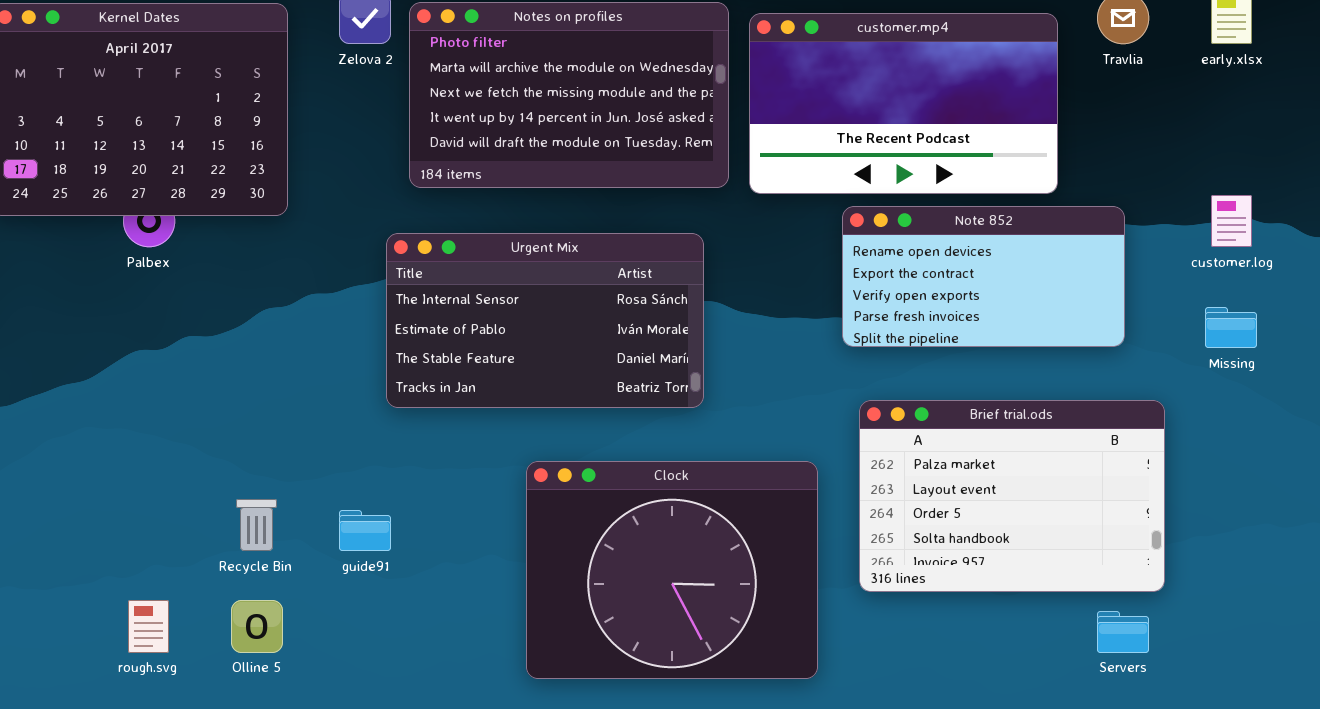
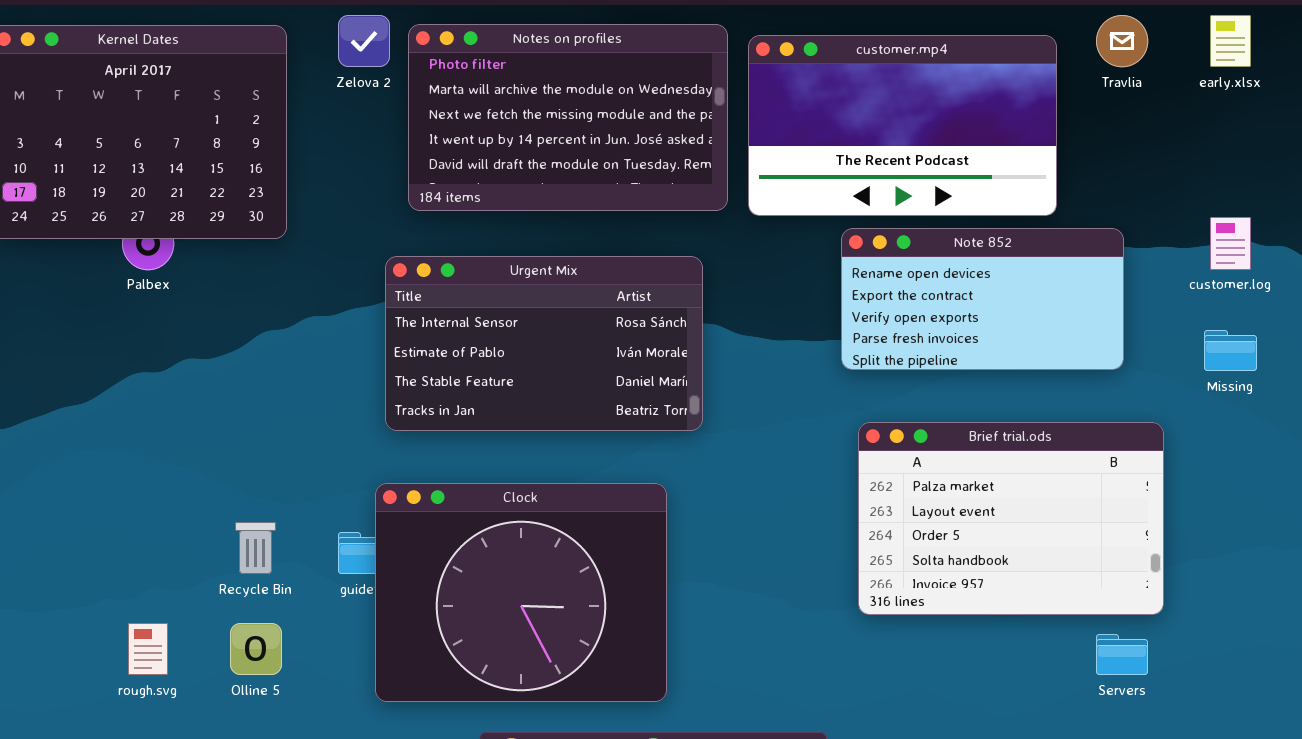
Clock: [526,461,818,679] -> [375,483,667,702], moved

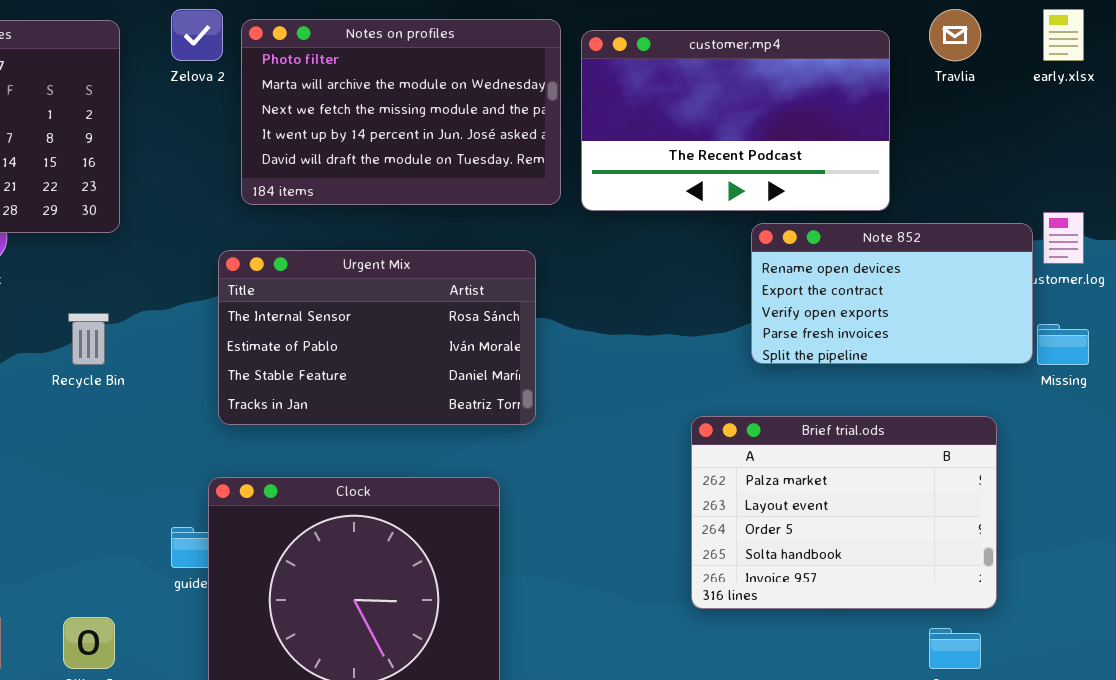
Note 852: [841,228,1124,370] -> [751,223,1033,364], moved
Recycle Bin: [235,522,276,574] -> [68,313,109,365], moved

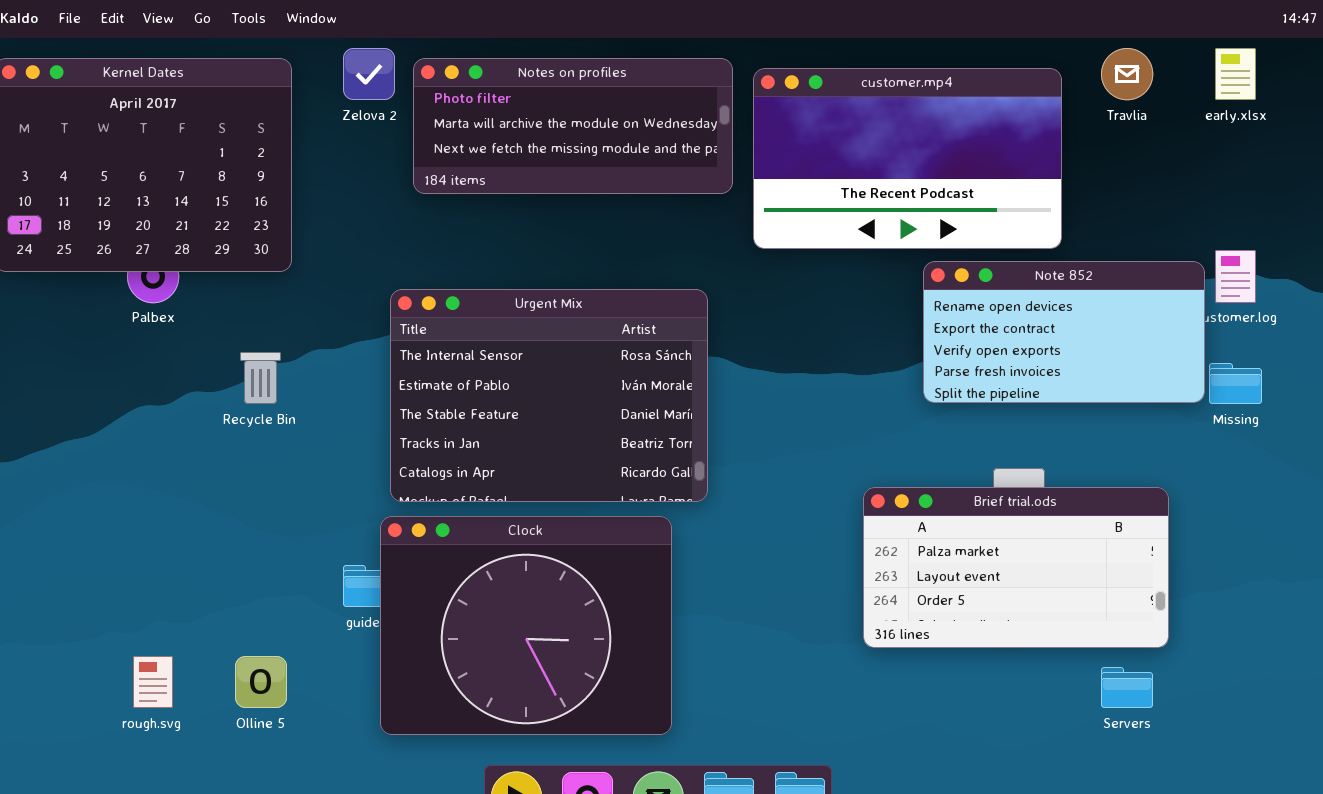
Notes on profiles: [241,19,561,205] -> [413,58,733,194], resized
Urgent Mix: [218,250,536,425] -> [390,289,708,502], resized
Brief trial.ods: [691,416,997,609] -> [863,487,1169,648], resized

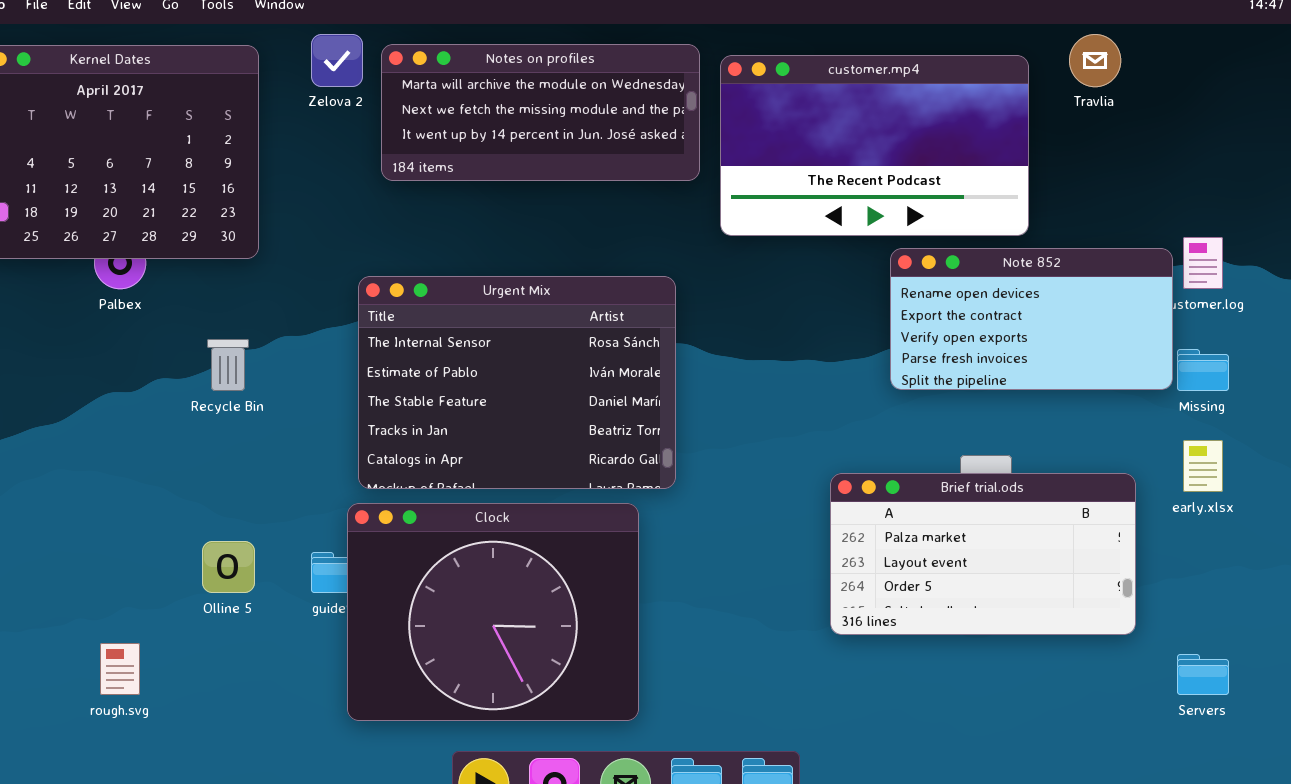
early.xlsx: [1215,48,1256,100] -> [1183,440,1223,492], moved
Notes on profiles: [413,58,733,194] -> [381,44,700,181], scrolled down 1 row
Olline 5: [235,656,287,708] -> [202,541,255,593], moved
Servers: [1101,667,1153,708] -> [1177,654,1229,695], moved

